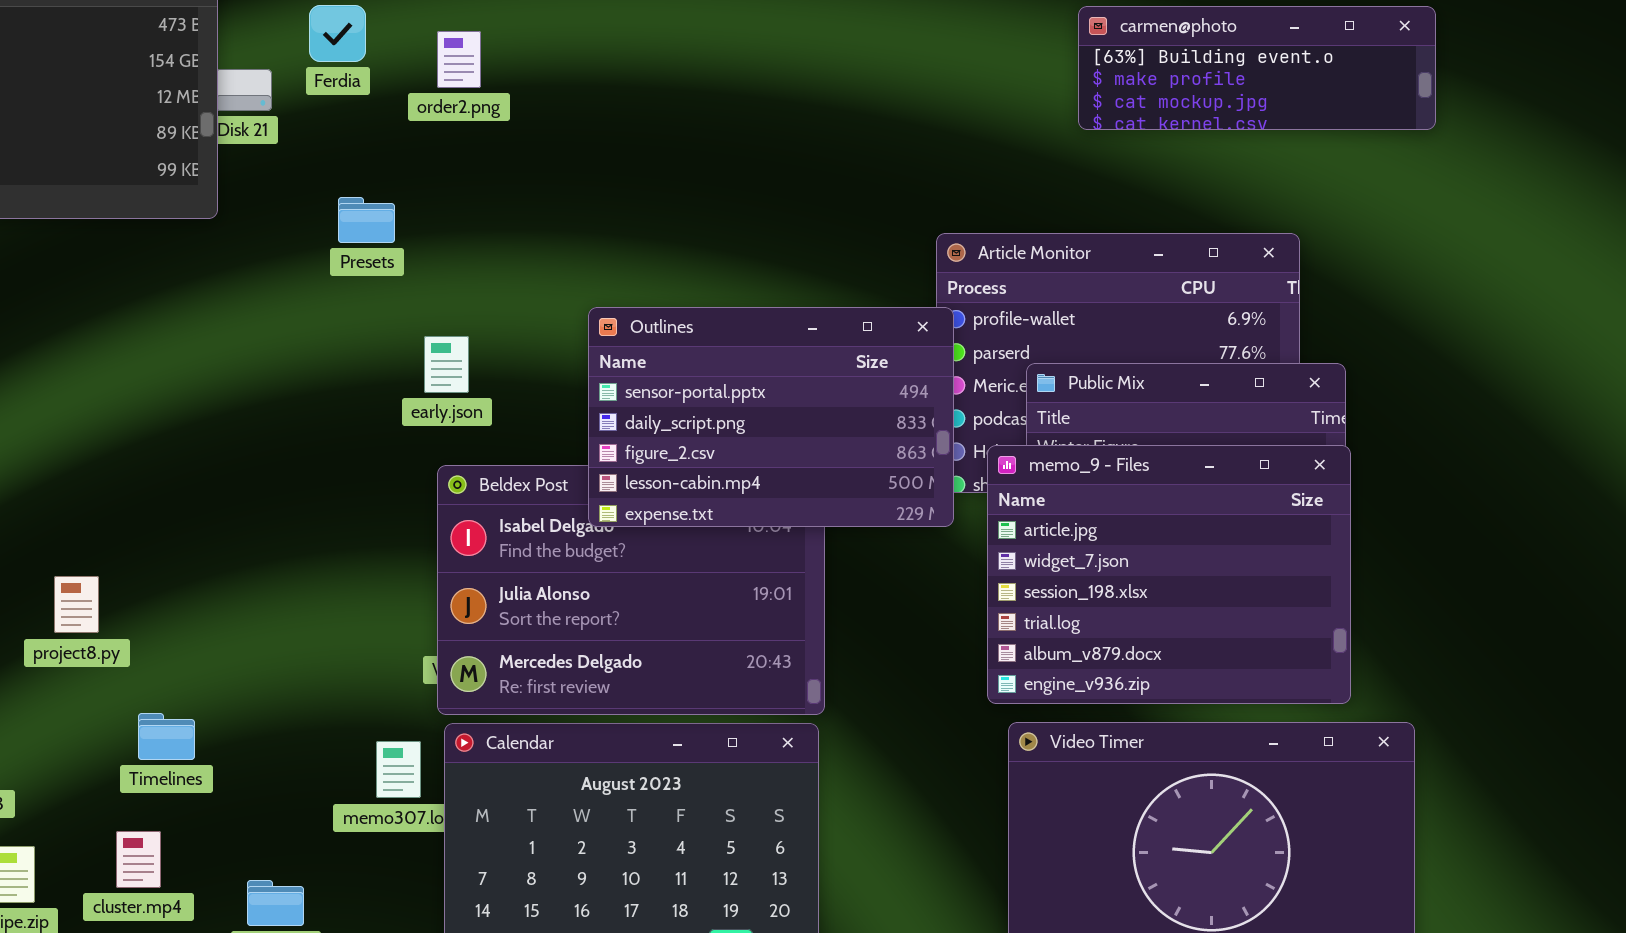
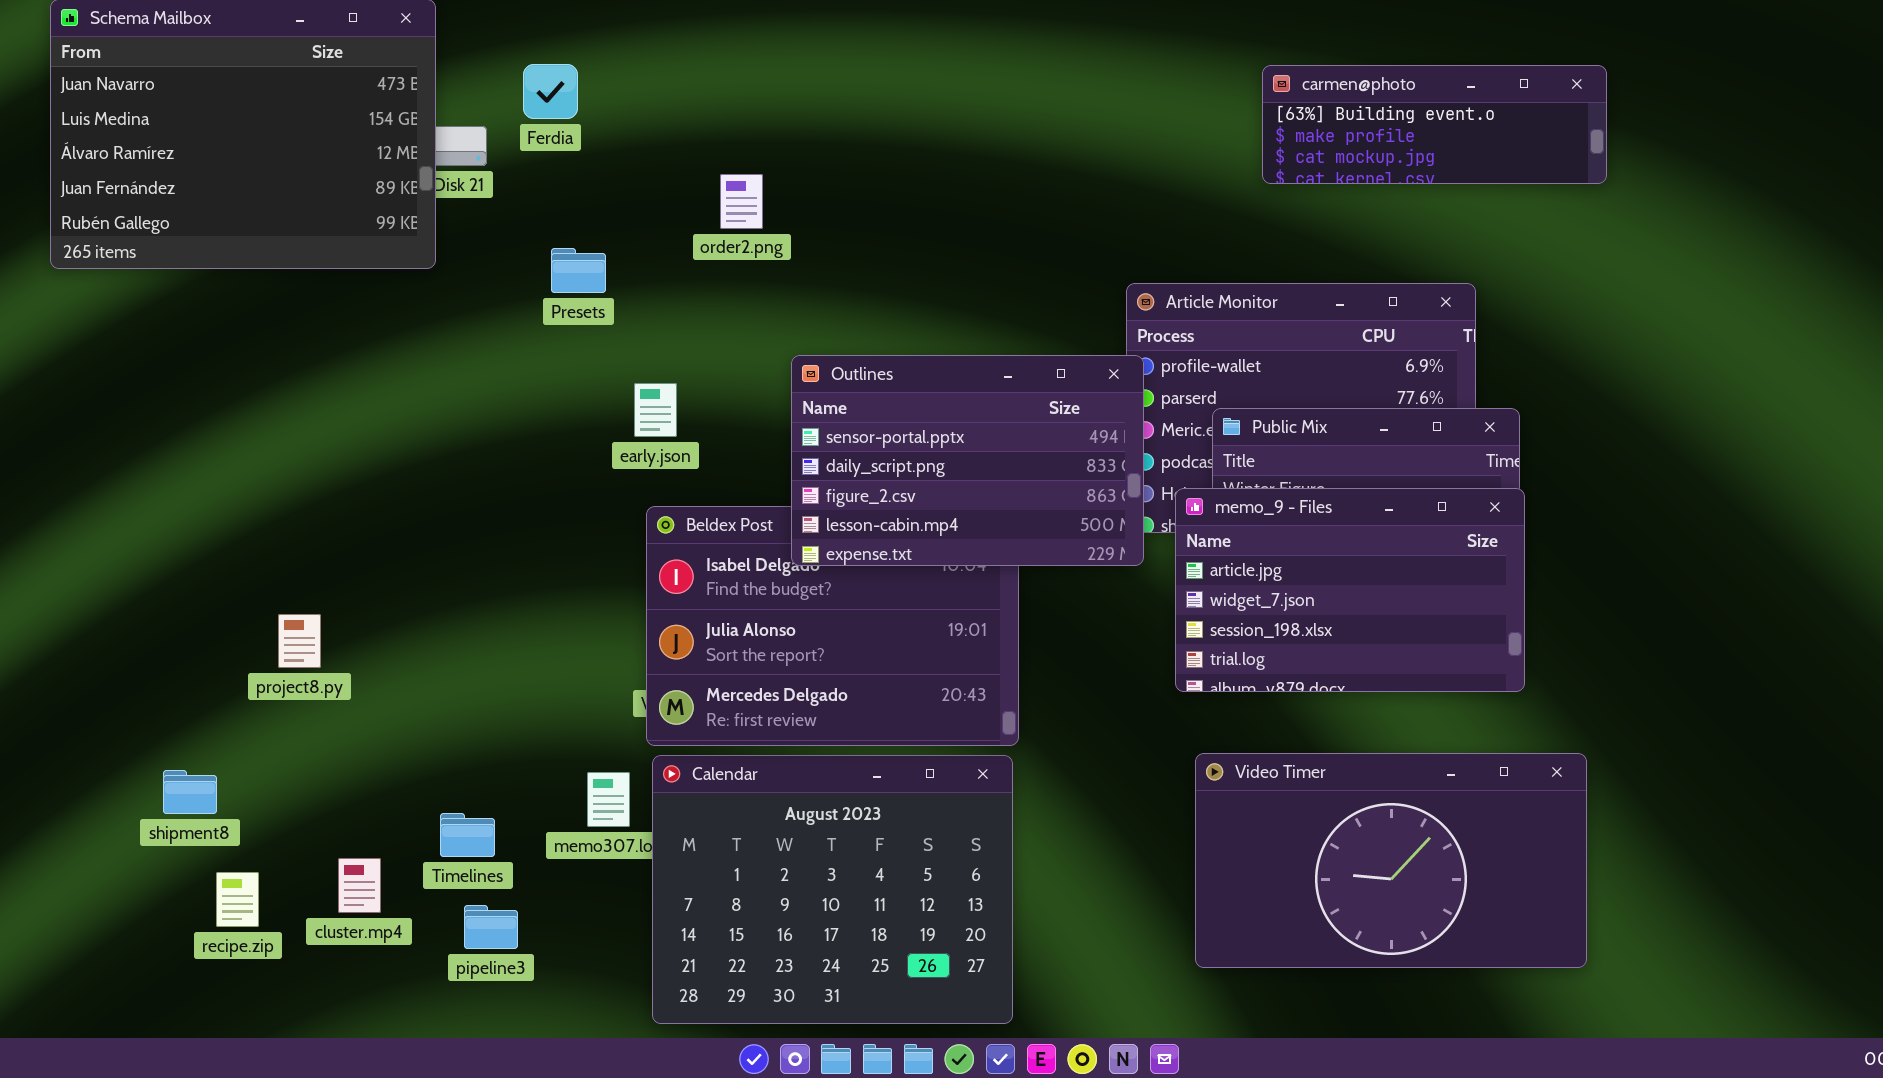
order2.png: [437,31,481,88] -> [720,174,763,229], moved
memo_9 - Files: [987,445,1351,704] -> [1175,488,1525,692], resized
Timelines: [138,713,195,760] -> [440,813,495,857], moved

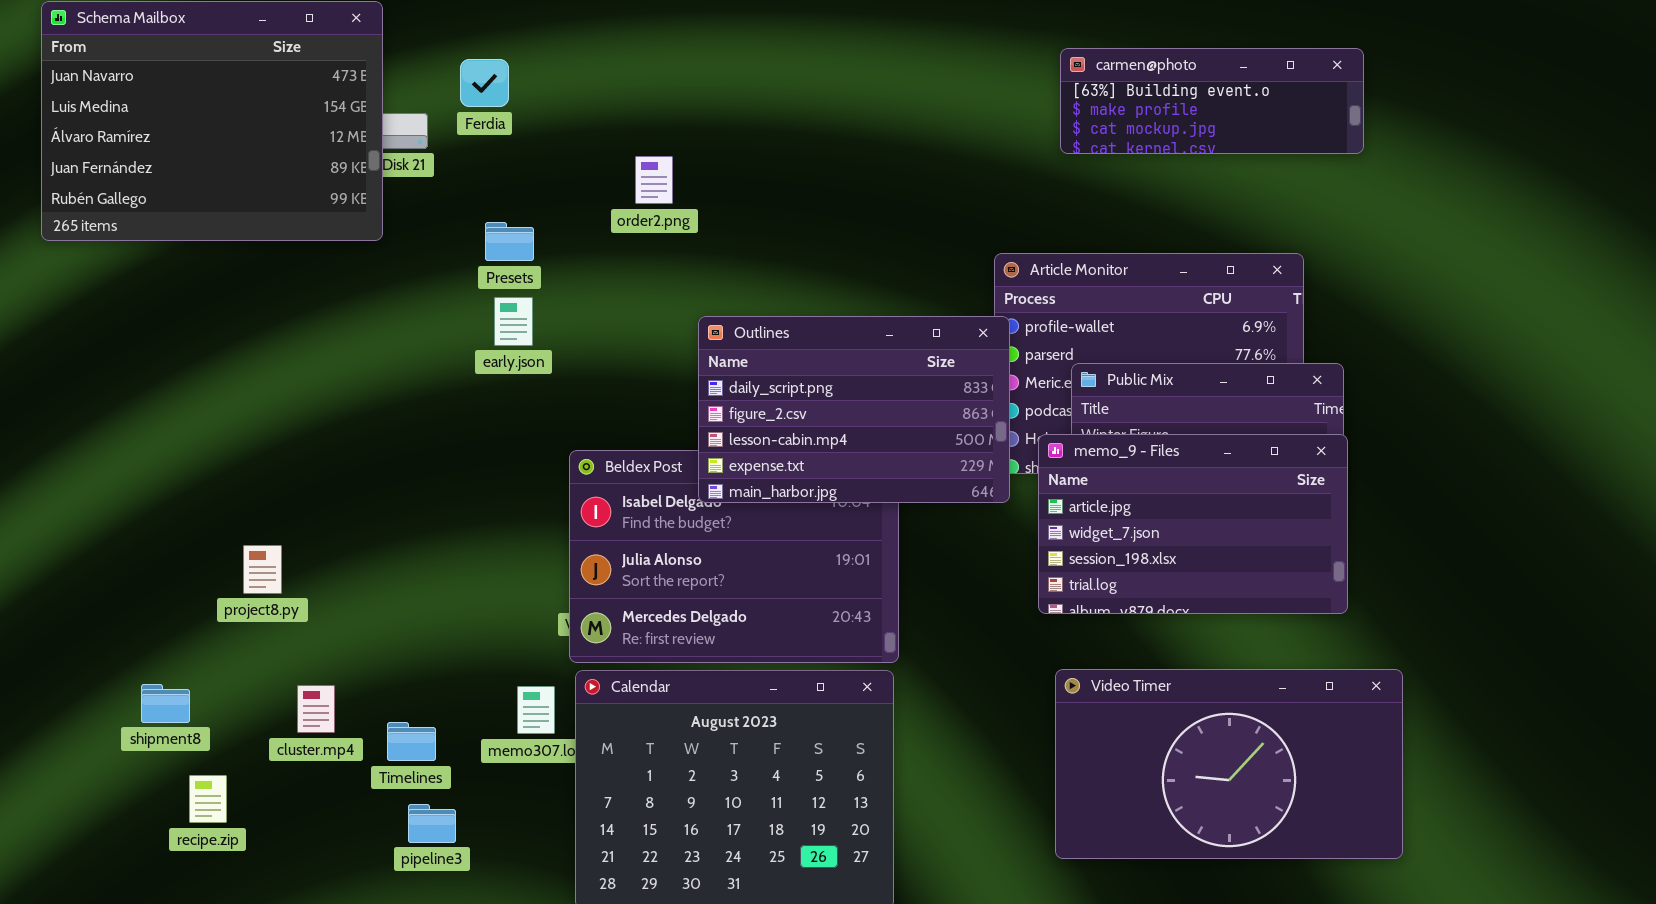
carmen@photo: [1262,65,1607,184] -> [1060,48,1364,154], moved
Outlines: [791,355,1144,566] -> [698,316,1010,503], scrolled down 1 row
early.json: [634,383,677,437] -> [494,297,533,346], moved
cluster.mp4: [338,858,381,913] -> [297,685,335,733], moved

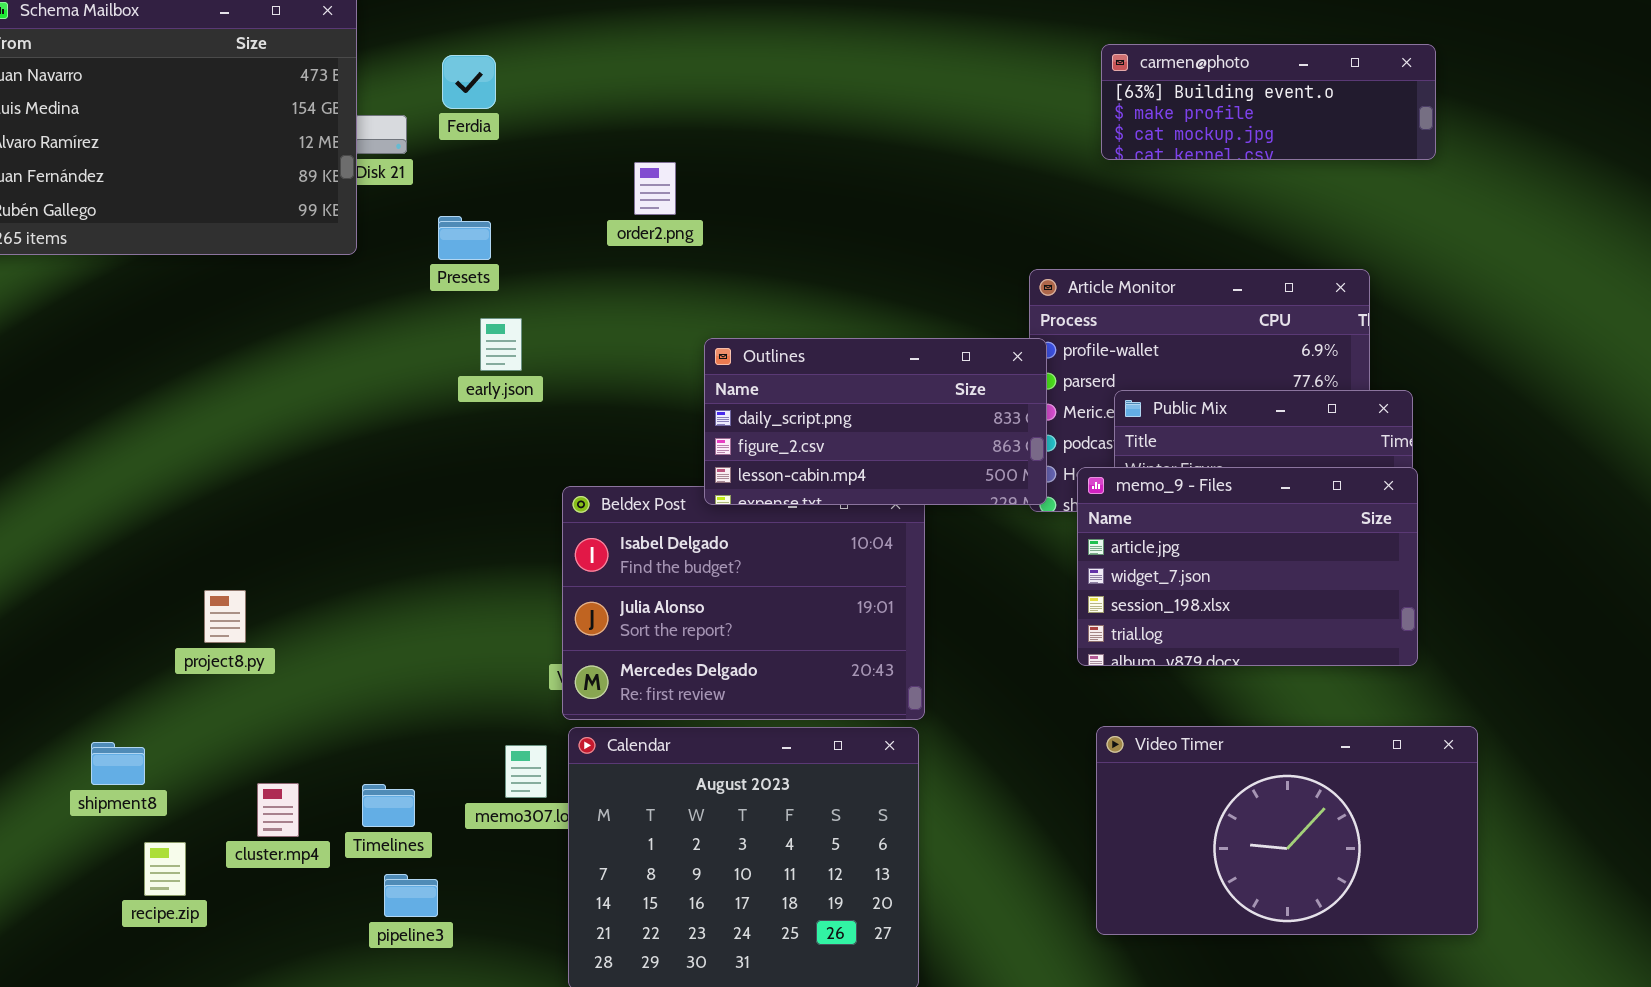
Presets: [485,222,534,261] -> [438,216,491,260], moved
Outlines: [698,316,1010,503] -> [704,338,1047,505], resized
cluster.mp4: [297,685,335,733] -> [257,783,299,837], moved

